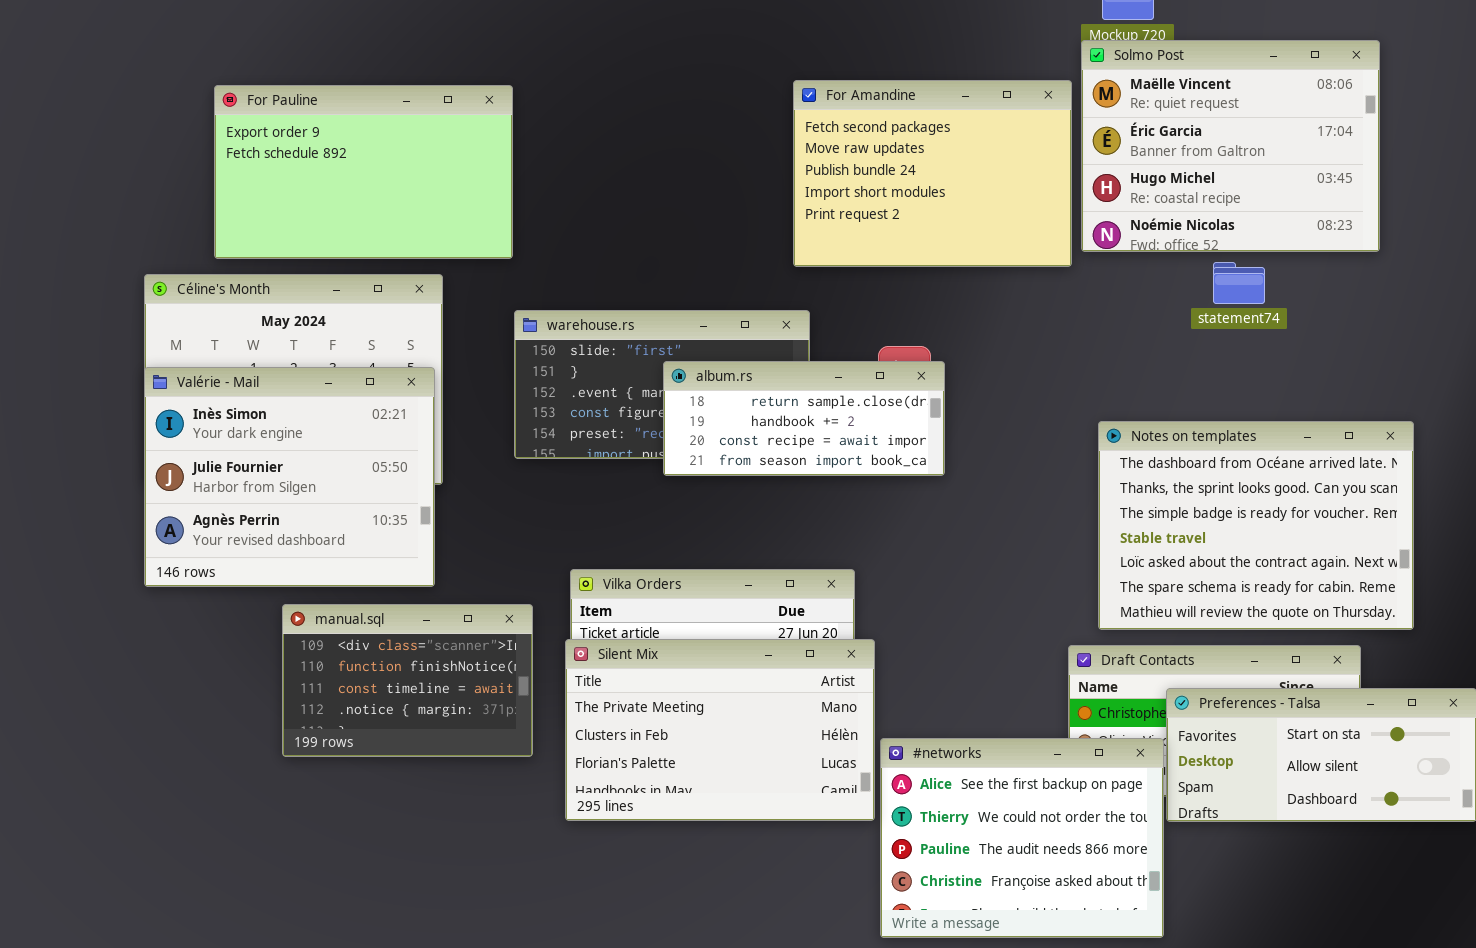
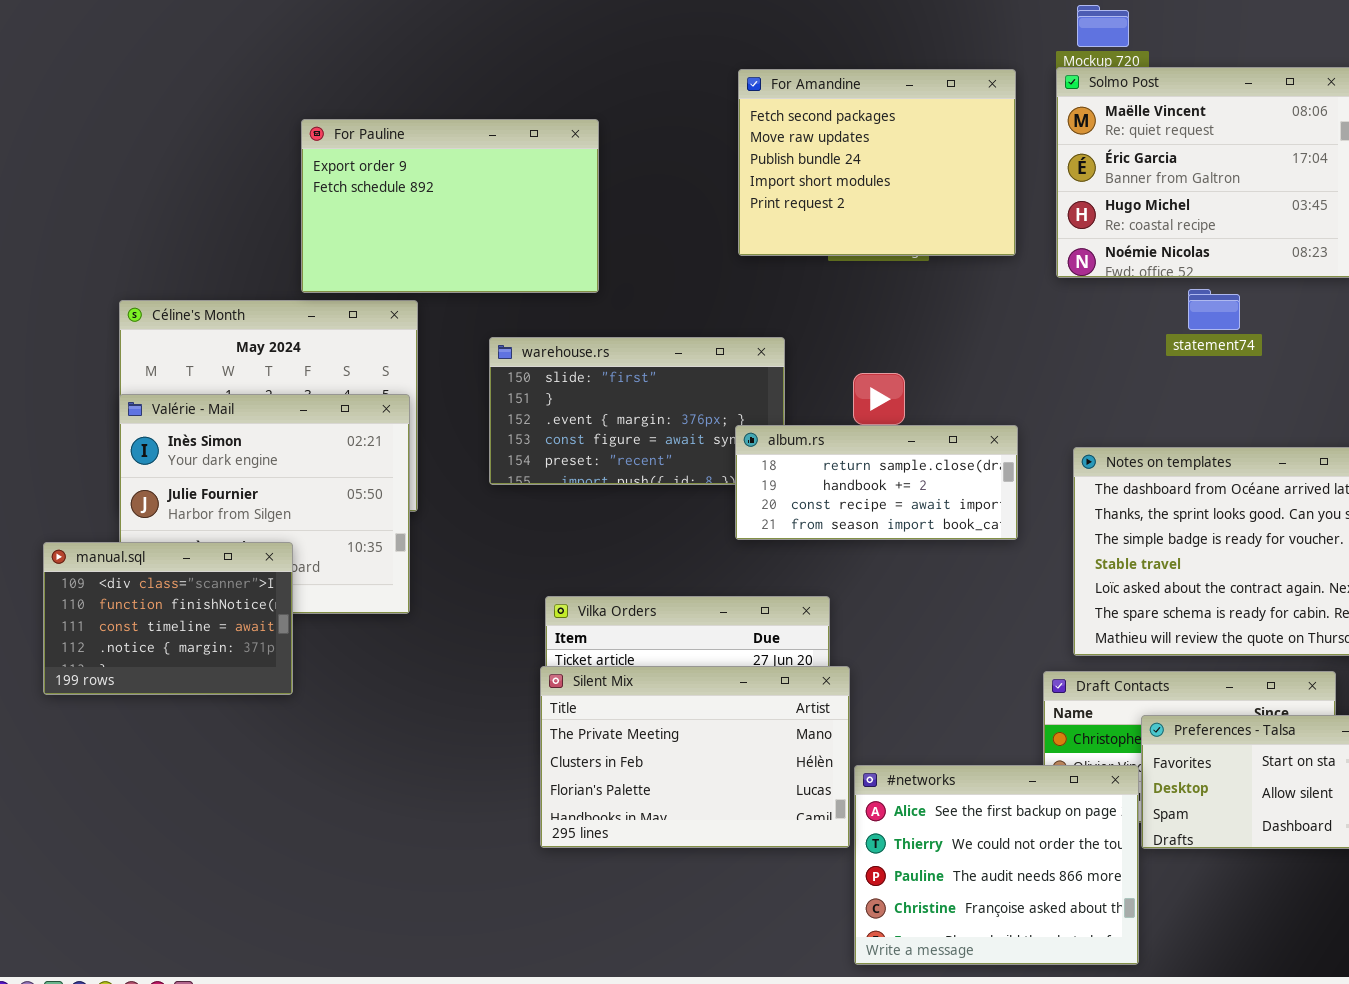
For Amandine: [793,80,1072,267] -> [738,69,1016,256], moved
For Pauline: [214,85,513,259] -> [301,119,599,293], moved
album.rs: [663,361,945,476] -> [735,425,1018,540], moved
manual.sql: [282,604,533,757] -> [43,542,293,695], moved

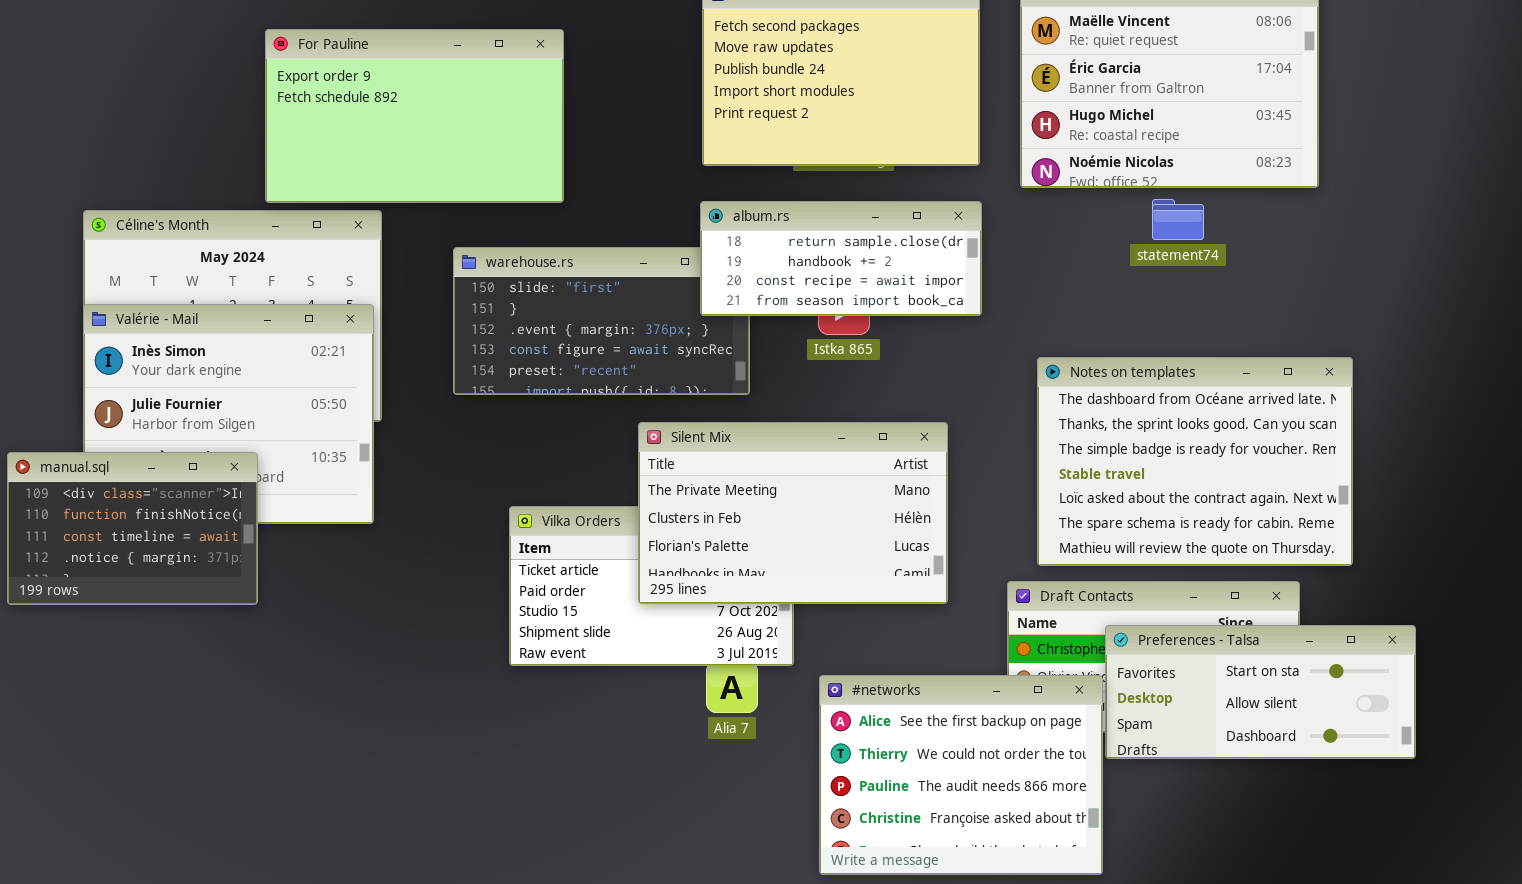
album.rs: [735,425,1018,540] -> [700,201,982,316], moved
Silent Mix: [540,666,850,848] -> [638,422,948,604], moved

